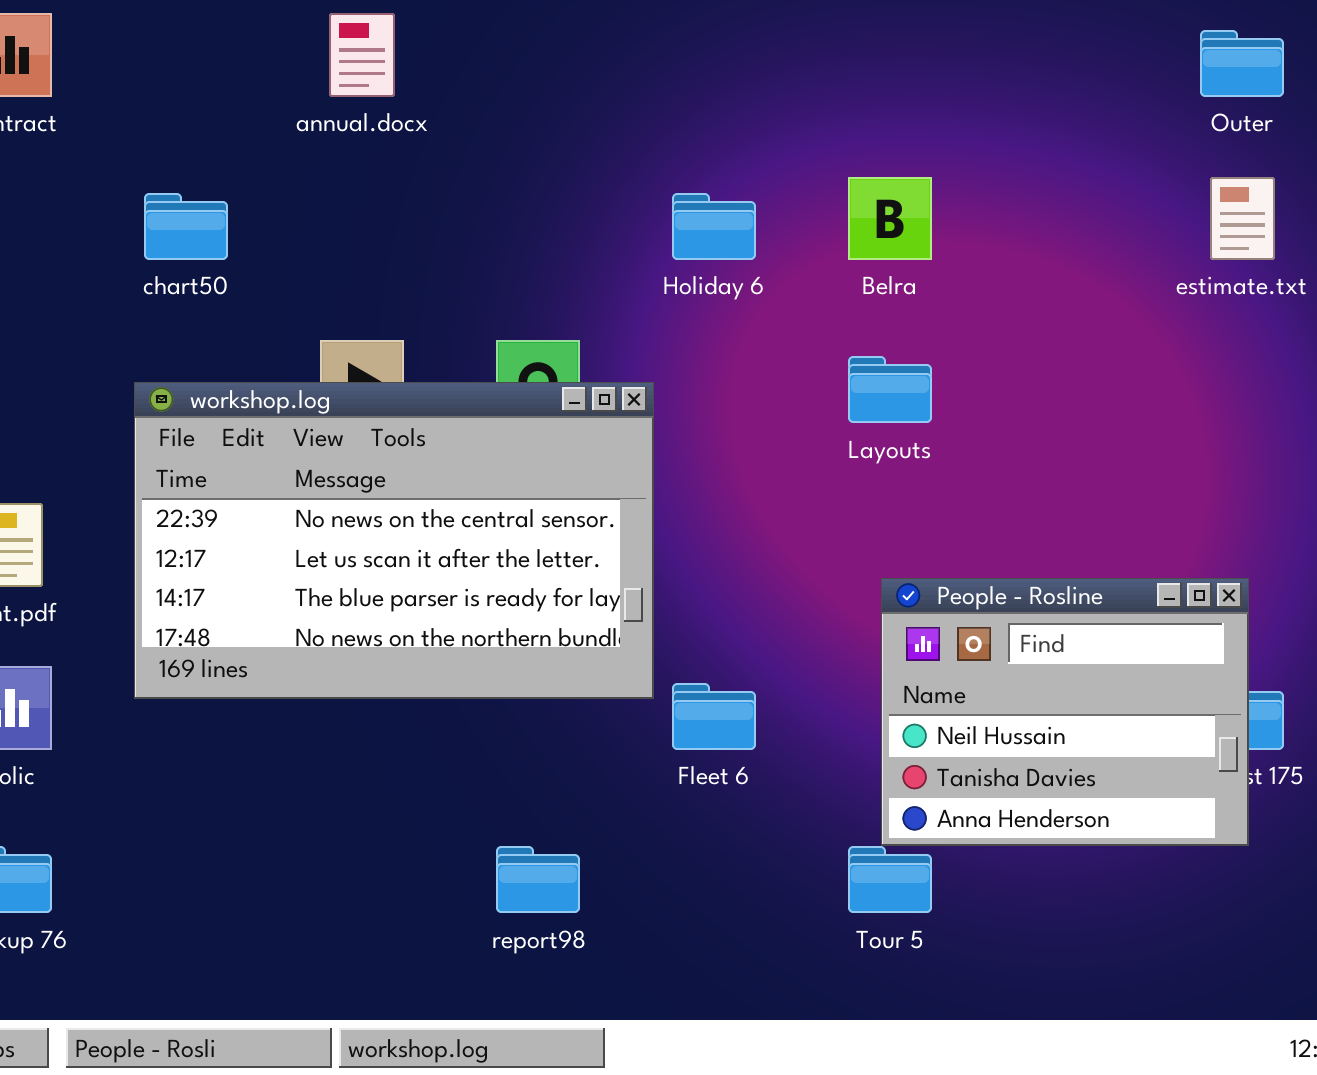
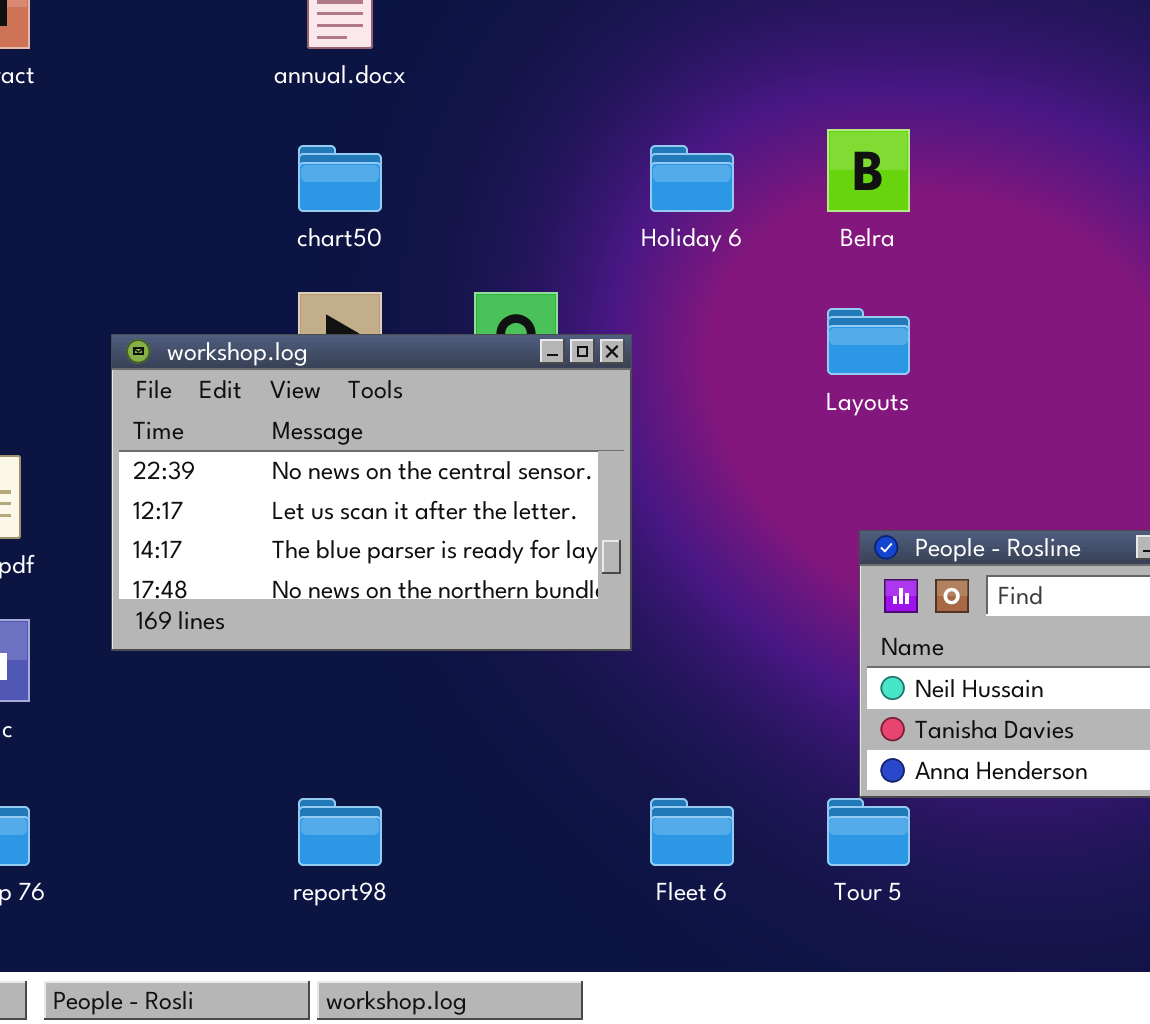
chart50: [144,193,228,260] -> [298,145,382,212], moved
Fleet 6: [672,683,756,750] -> [650,798,734,866], moved
report98: [496,846,580,913] -> [298,798,382,866], moved

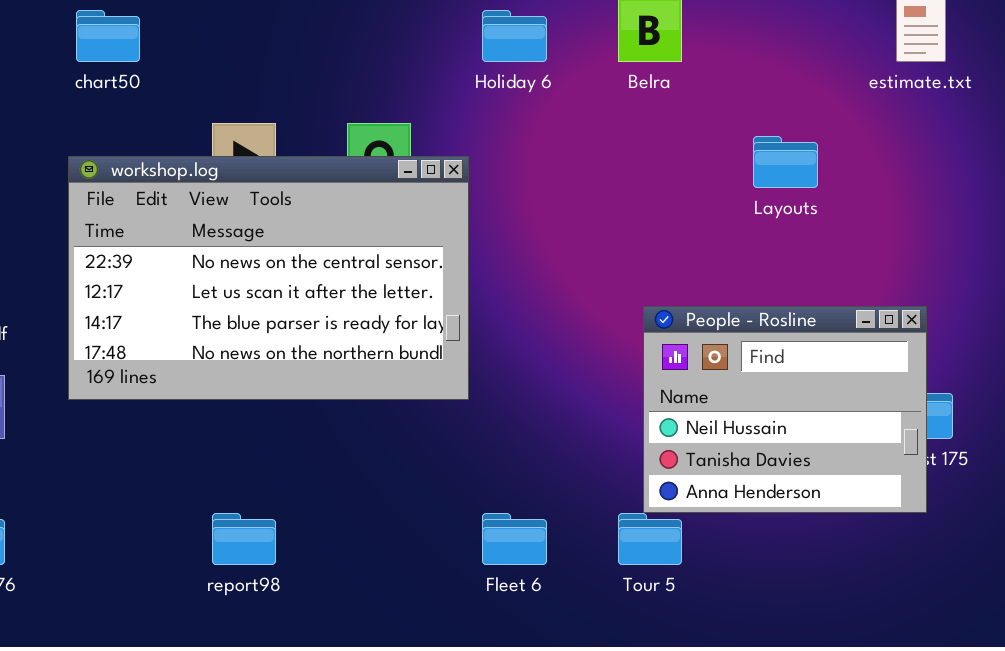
chart50: [298,145,382,212] -> [76,10,140,62], moved
Layouts: [827,308,910,375] -> [753,136,818,188], moved

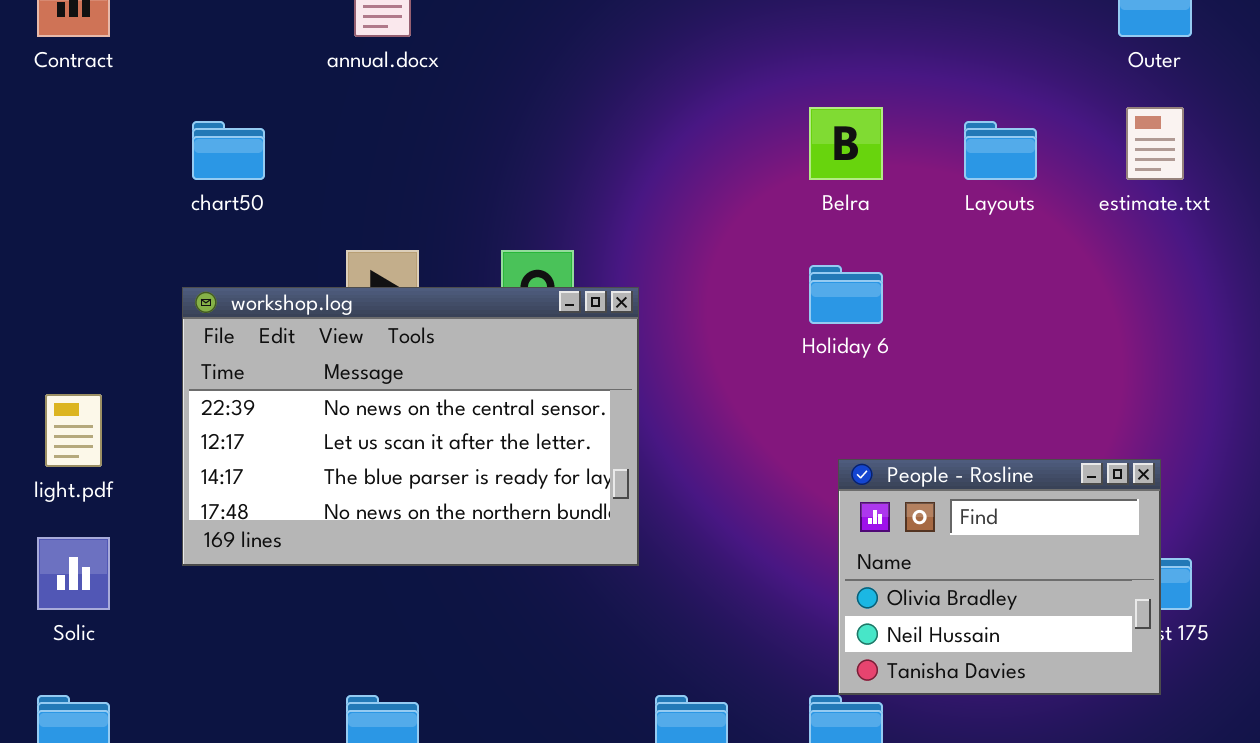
Holiday 6: [482,10,547,62] -> [809,265,883,324], moved
Layouts: [753,136,818,188] -> [964,121,1037,180], moved
People - Rosline: [643,306,927,513] -> [838,459,1161,695], scrolled up 1 row

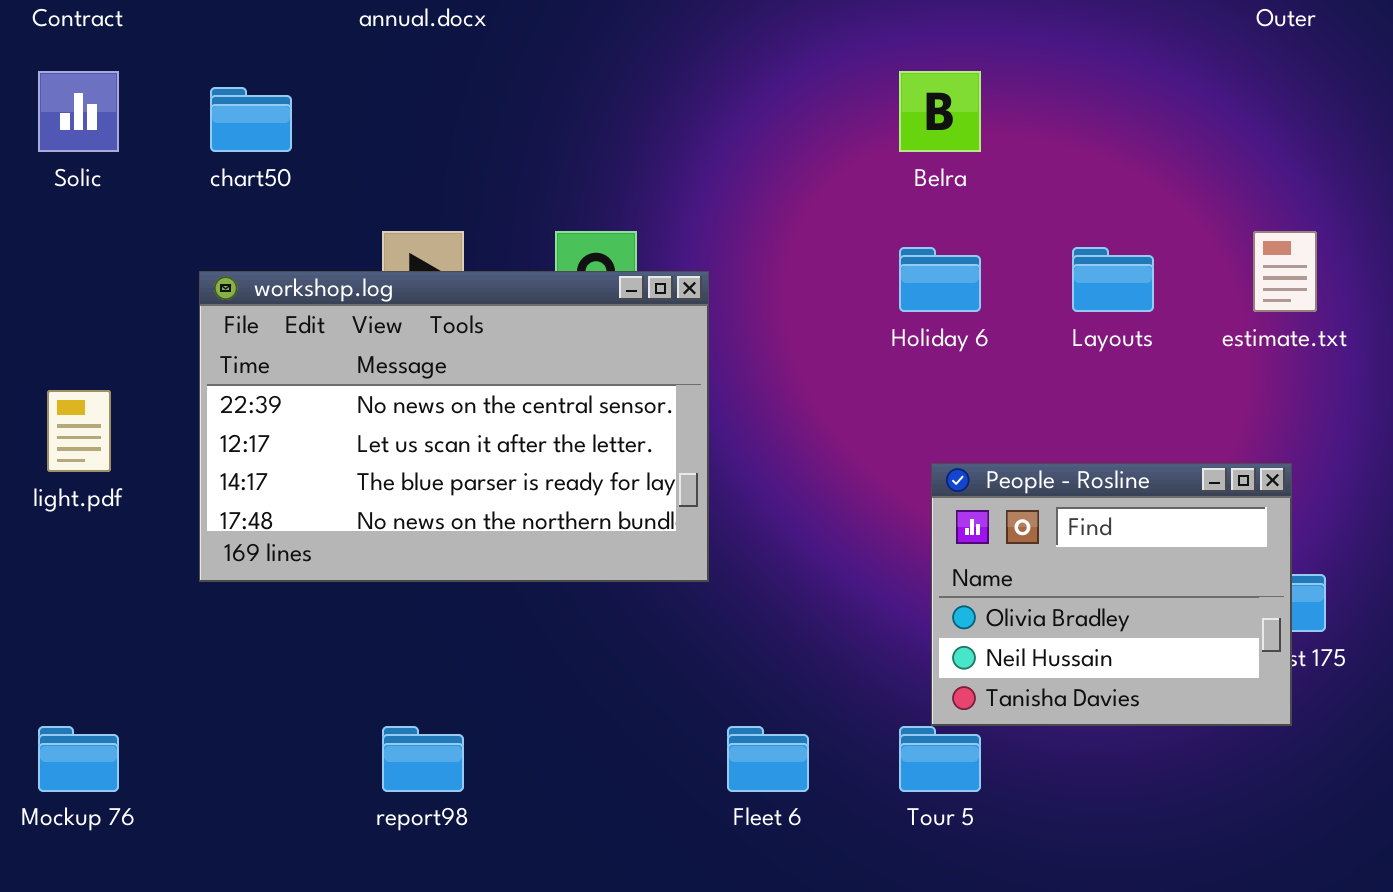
estimate.txt: [1126,107,1184,180] -> [1253,231,1317,312], moved
Layouts: [964,121,1037,180] -> [1072,247,1154,312], moved
Solic: [37,537,110,610] -> [38,71,119,152], moved

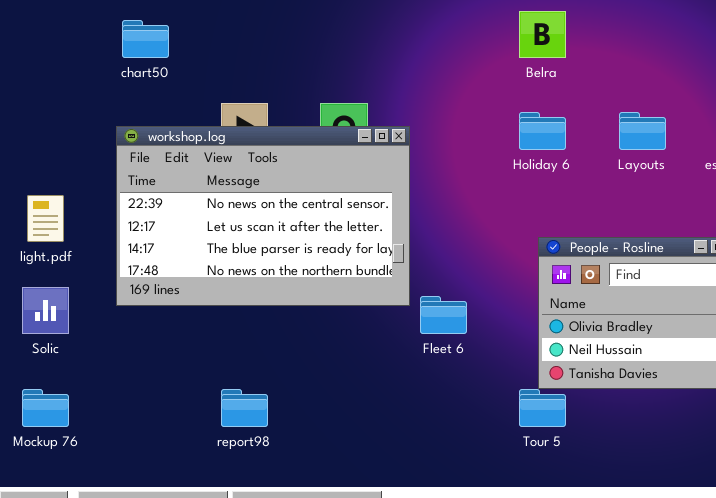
Solic: [38,71,119,152] -> [22,287,69,334], moved
Fleet 6: [727,726,809,792] -> [420,296,467,334], moved

